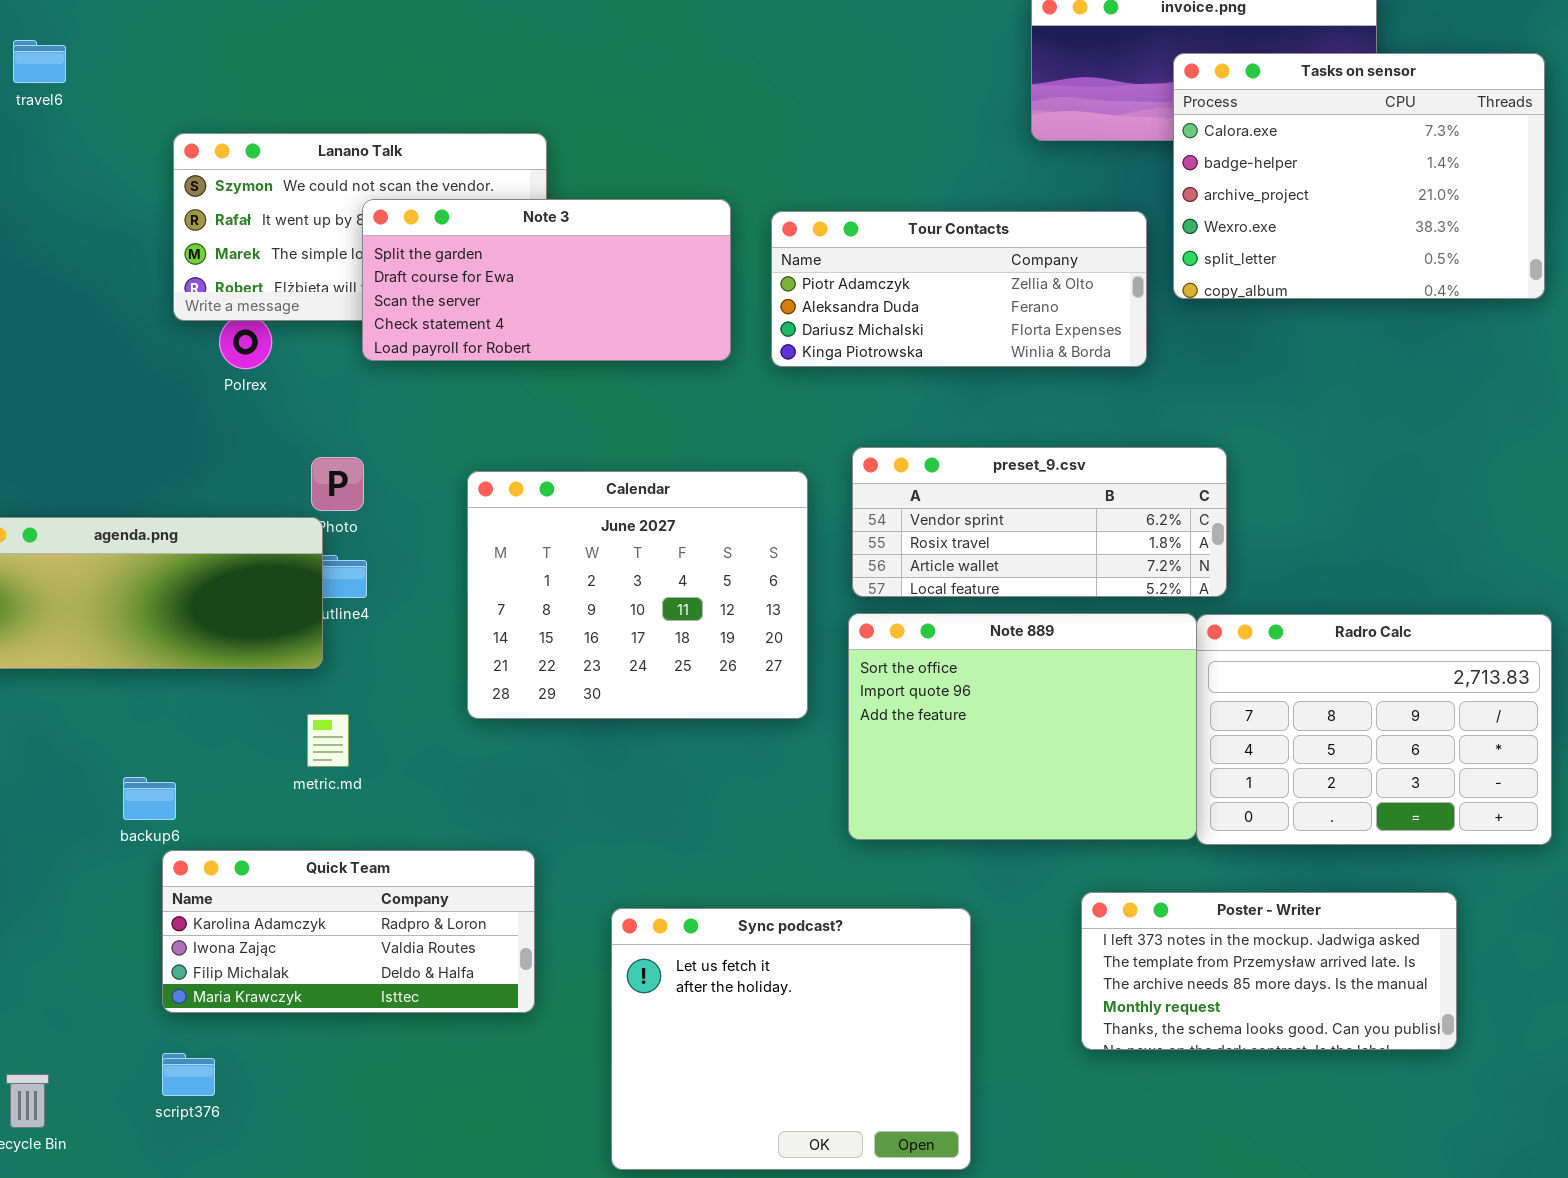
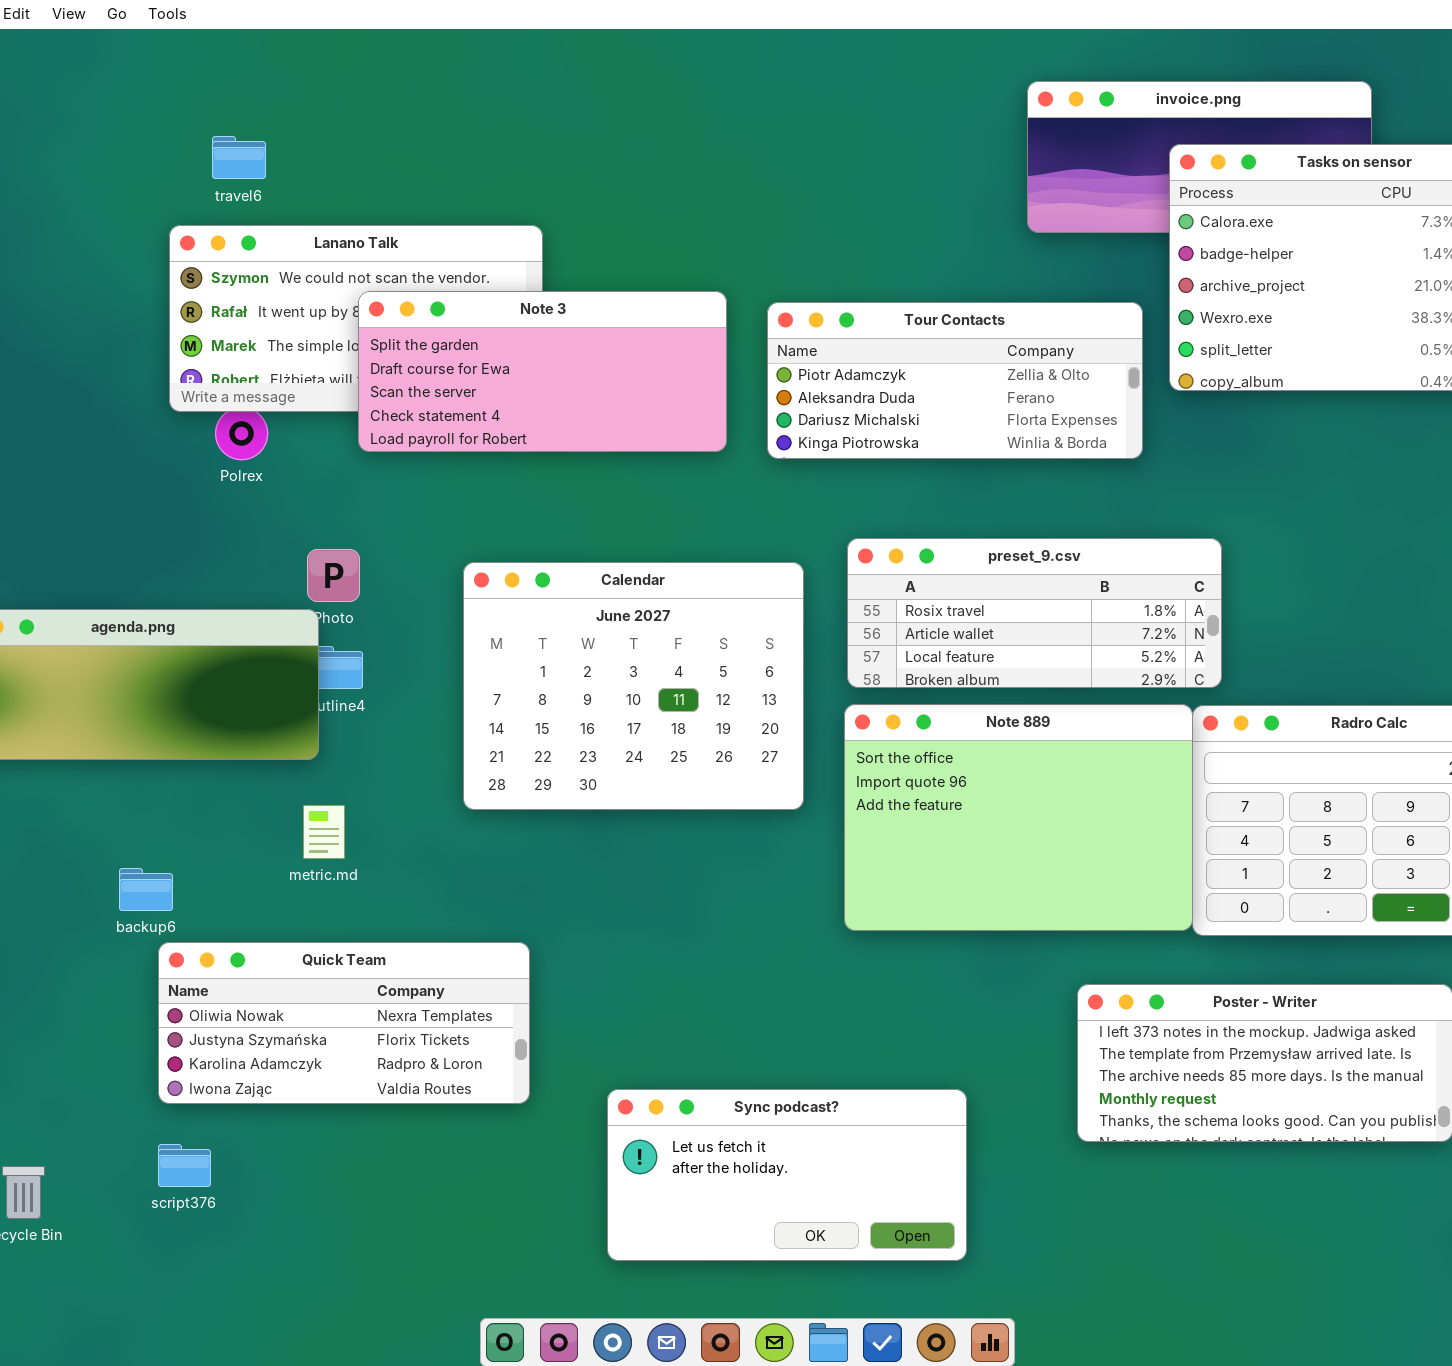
travel6: [13,40,66,83] -> [212,136,266,179], moved
preset_9.csv: [852,447,1227,597] -> [847,538,1222,688], scrolled down 1 row
Quick Team: [162,850,535,1013] -> [158,942,530,1104], scrolled up 2 rows
Sync podcast?: [611,908,971,1170] -> [607,1089,967,1261], resized

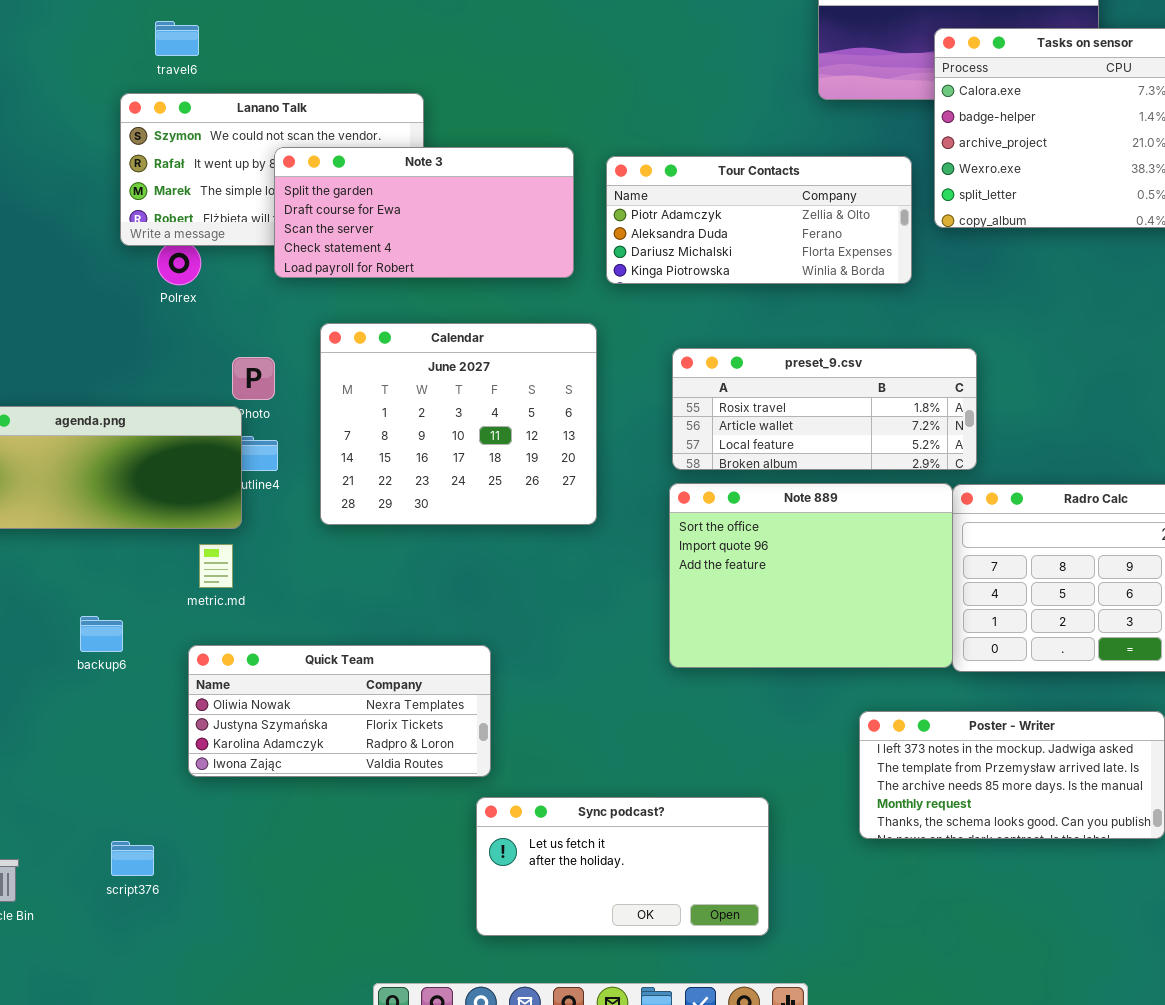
Calendar: [463,562,804,810] -> [320,323,597,525], moved
metric.md: [303,805,345,859] -> [199,544,233,588], moved
Quick Team: [158,942,530,1104] -> [188,645,491,777], moved

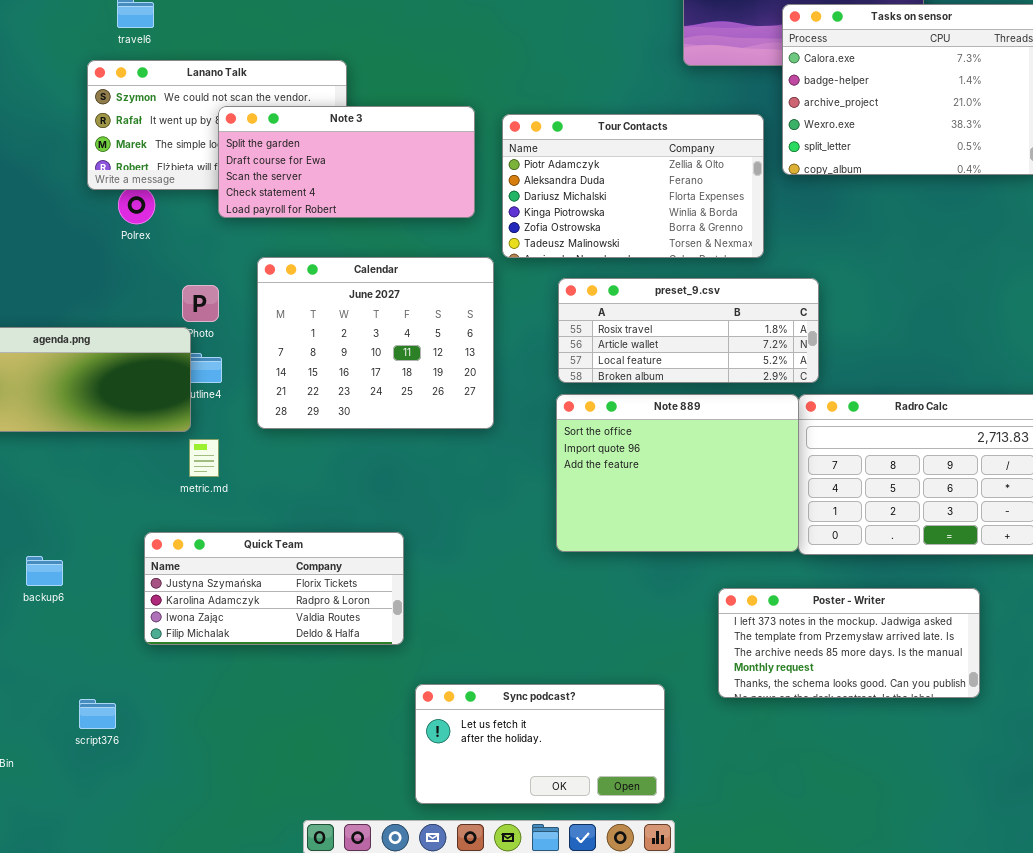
Tour Contacts: [606,156,912,284] -> [502,114,764,258], resized
metric.md: [199,544,233,588] -> [189,439,219,477], moved
backup6: [80,616,123,652] -> [26,556,63,586], moved
Quick Team: [188,645,491,777] -> [144,532,404,645], scrolled down 1 row
Sync podcast?: [476,797,769,936] -> [415,684,665,804], moved

